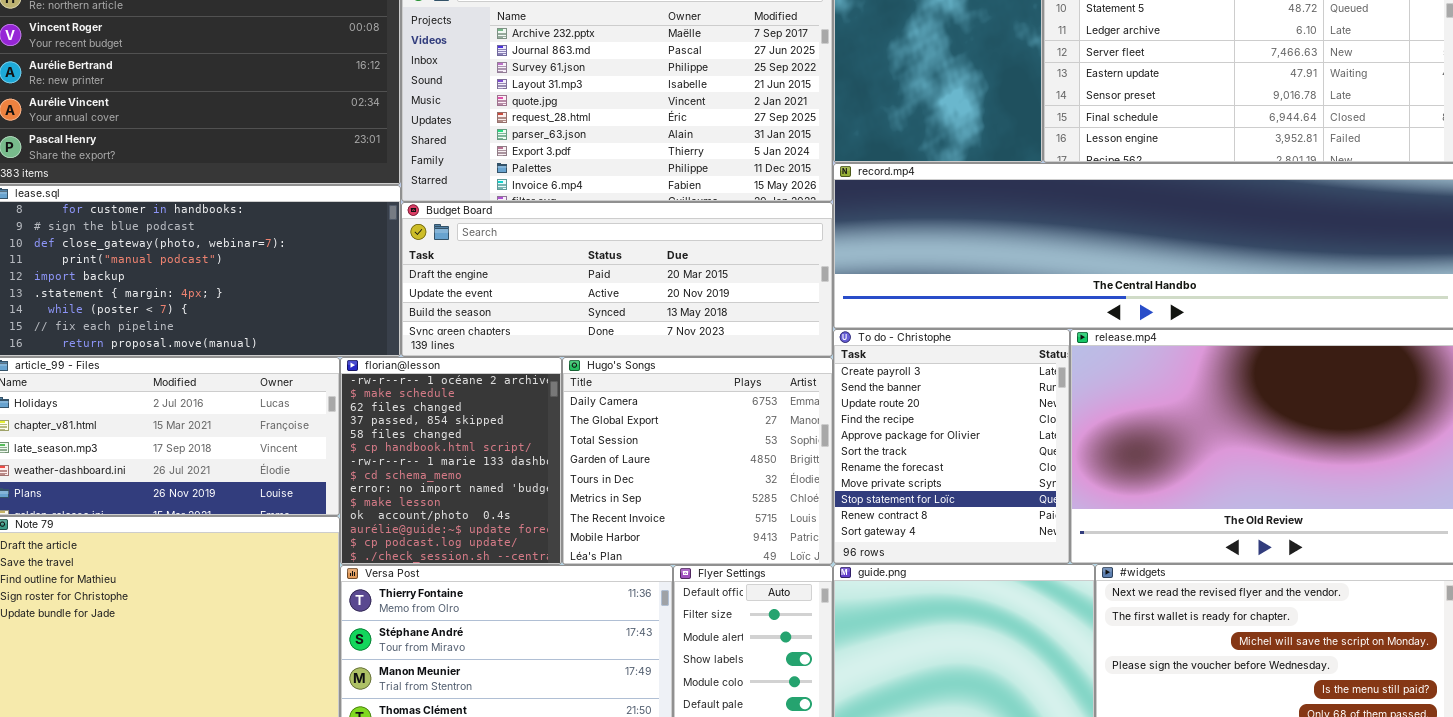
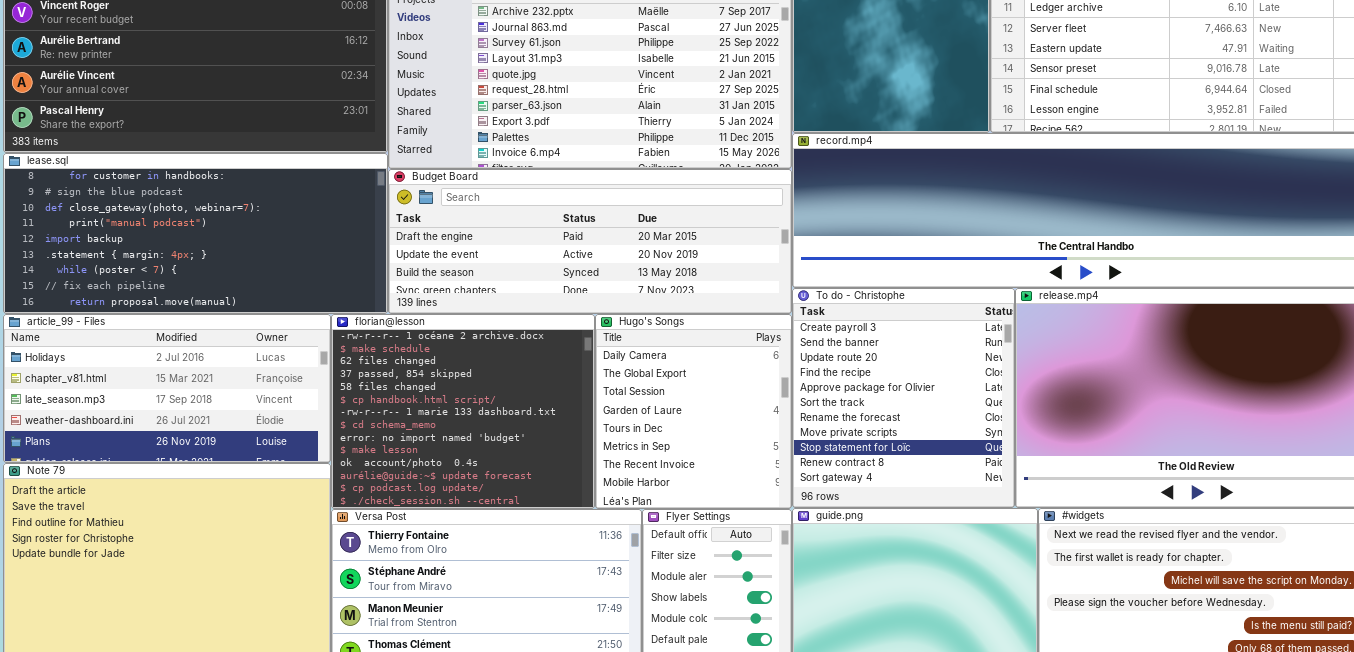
florian@lesson: [340,357,562,565] -> [331,314,595,509], resized
Hugo's Songs: [562,357,833,565] -> [595,314,792,509], resized

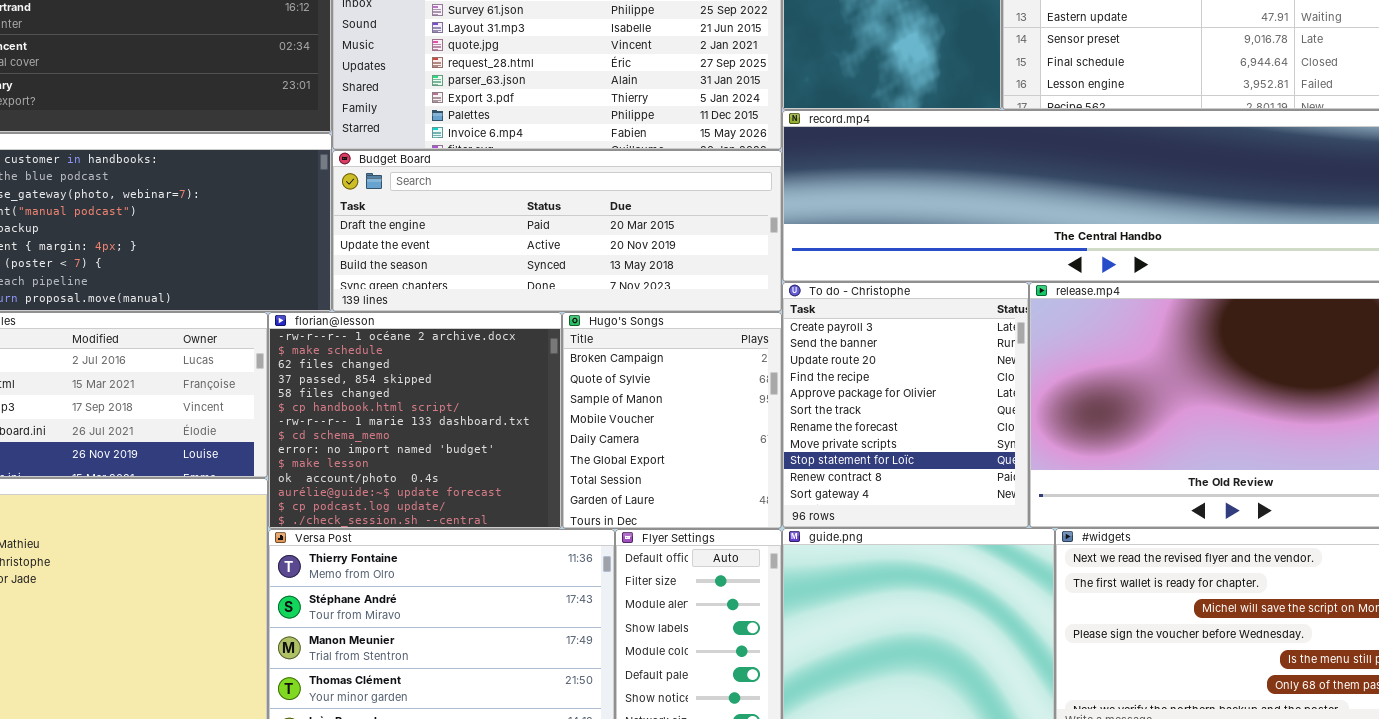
Hugo's Songs: [595,314,792,509] -> [562,312,782,529], scrolled up 4 rows

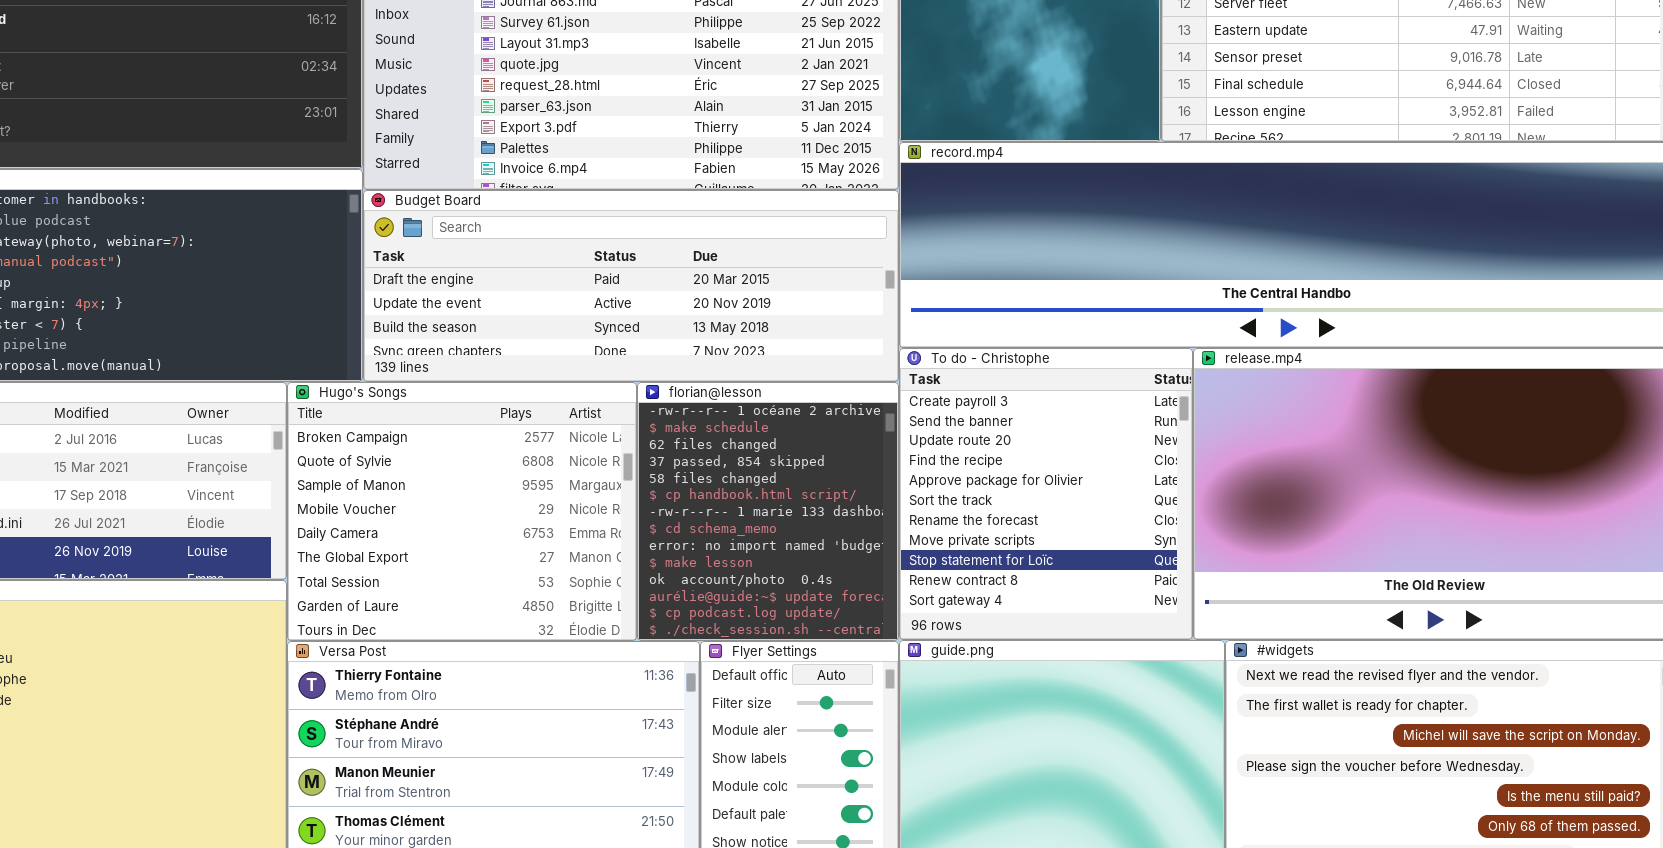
florian@lesson: [268,312,562,529] -> [637,382,899,641], moved, resized
Hugo's Songs: [562,312,782,529] -> [287,382,637,641], moved, resized

